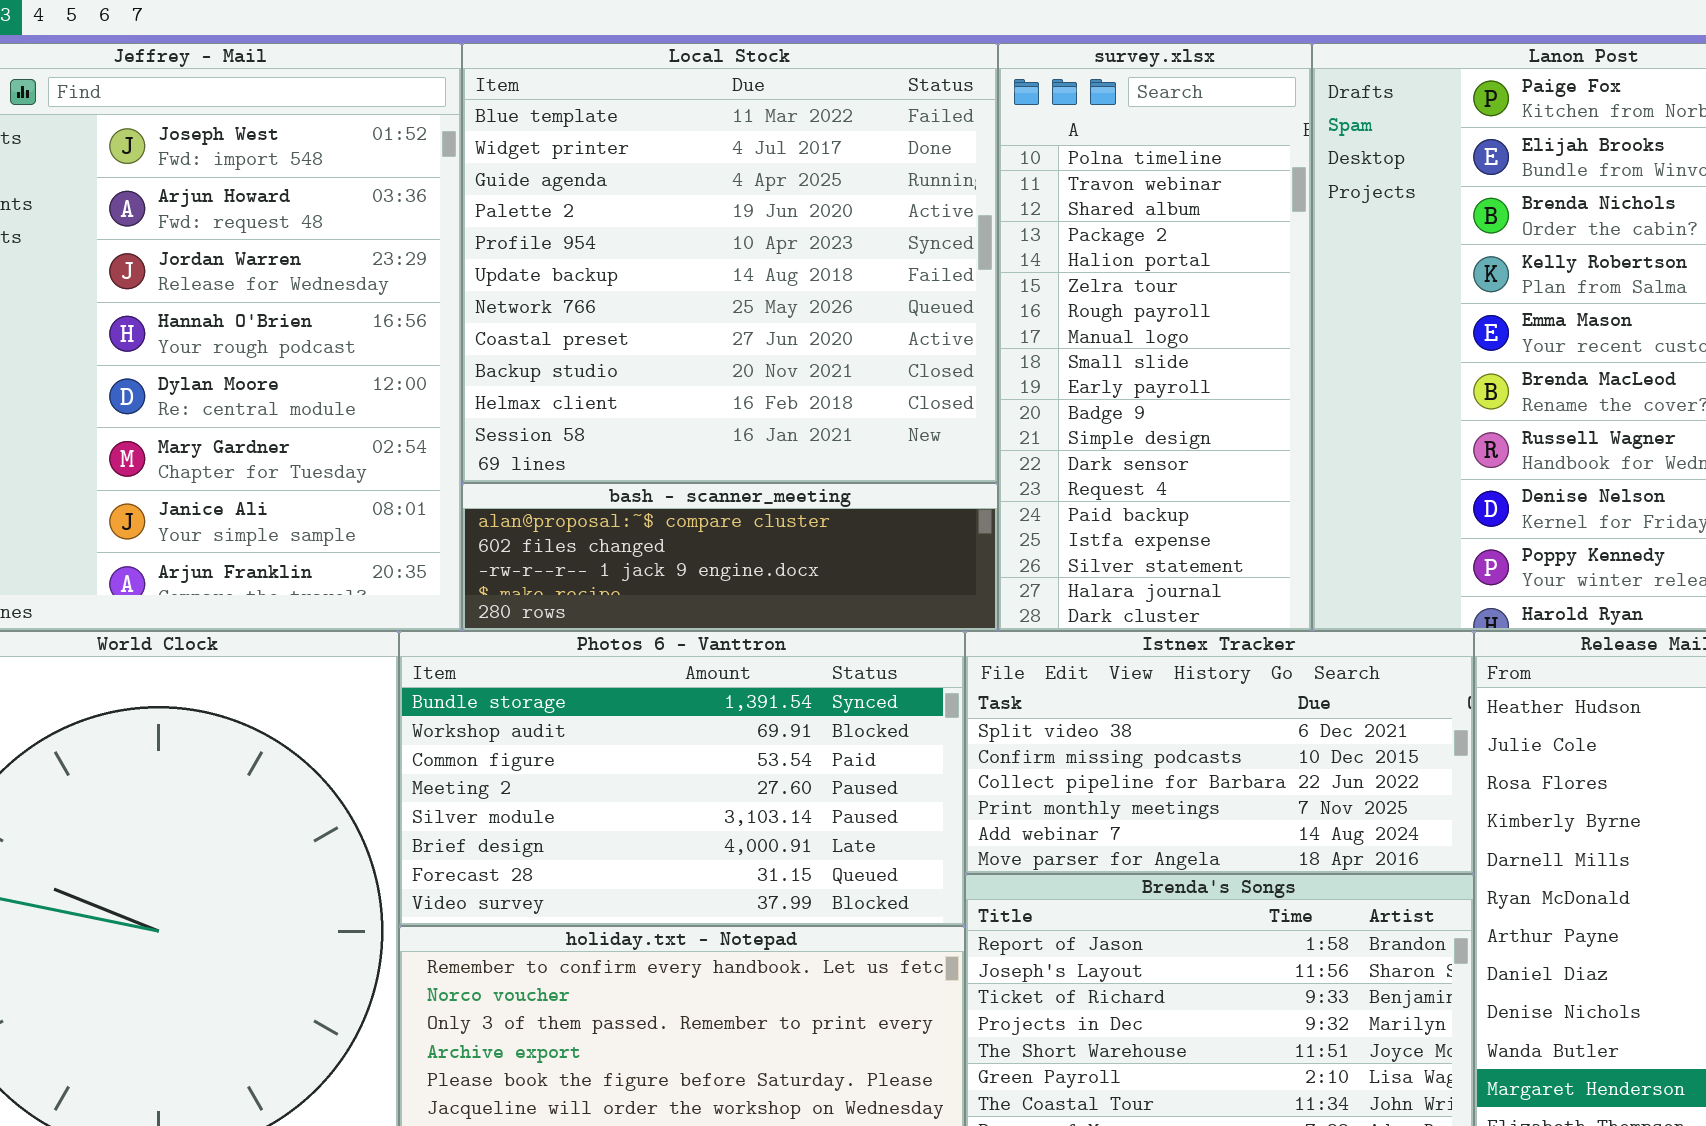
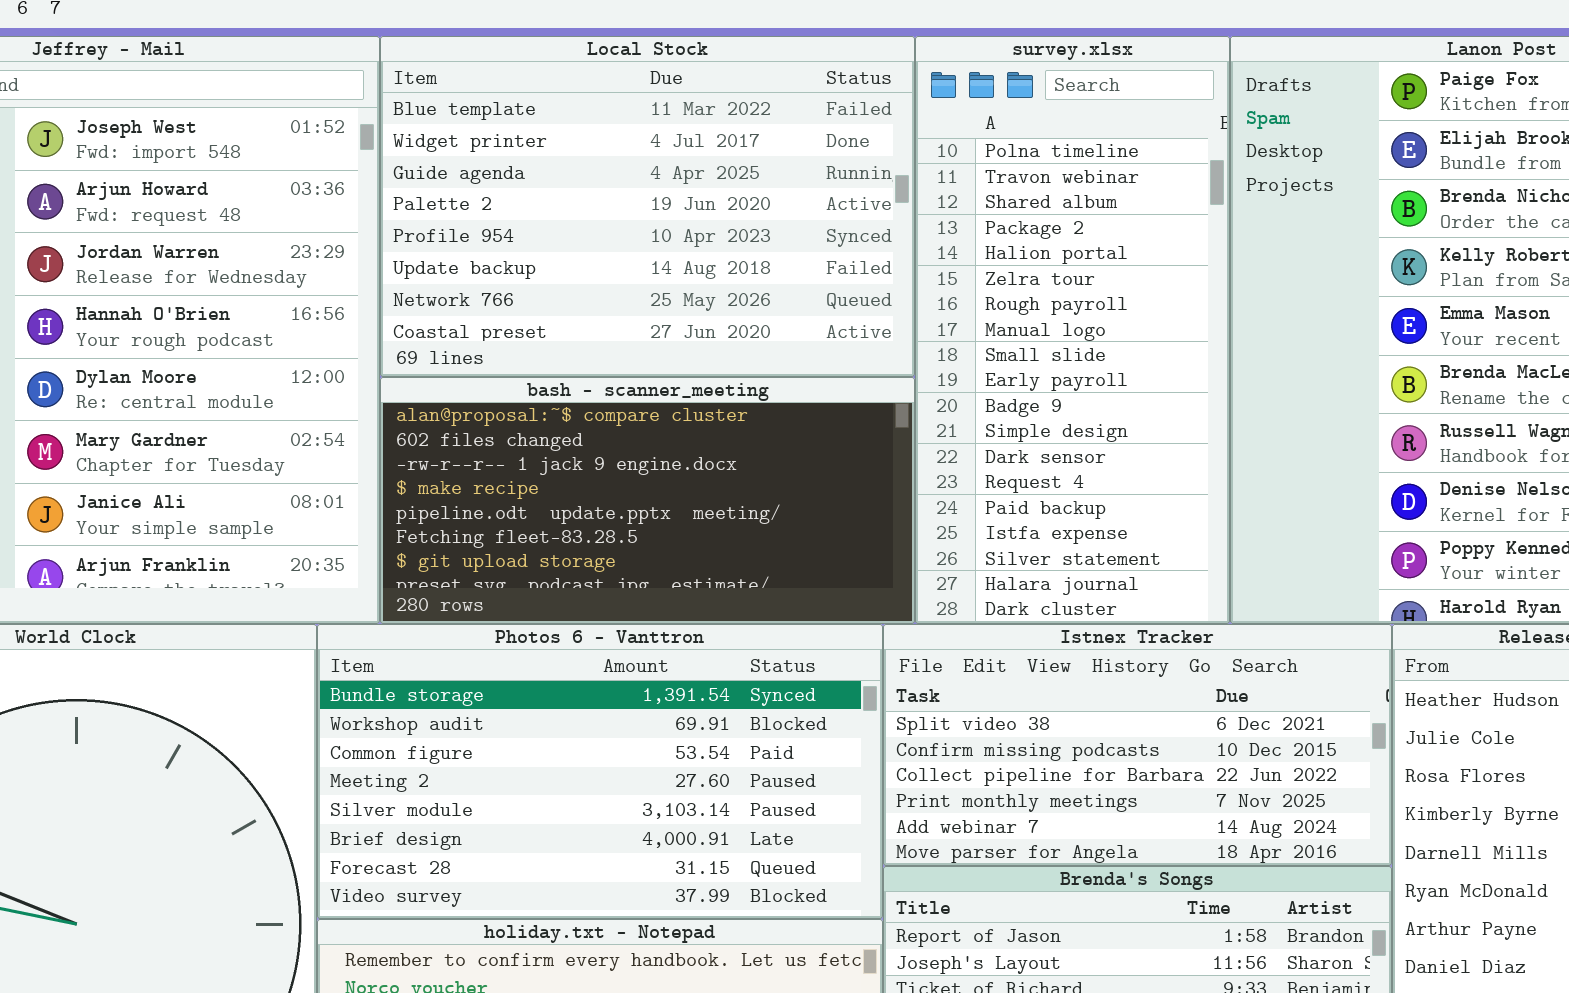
Local Stock: [462,43,998,483] -> [380,36,915,377], resized
bash - scanner_meeting: [462,483,998,631] -> [380,377,915,624], resized

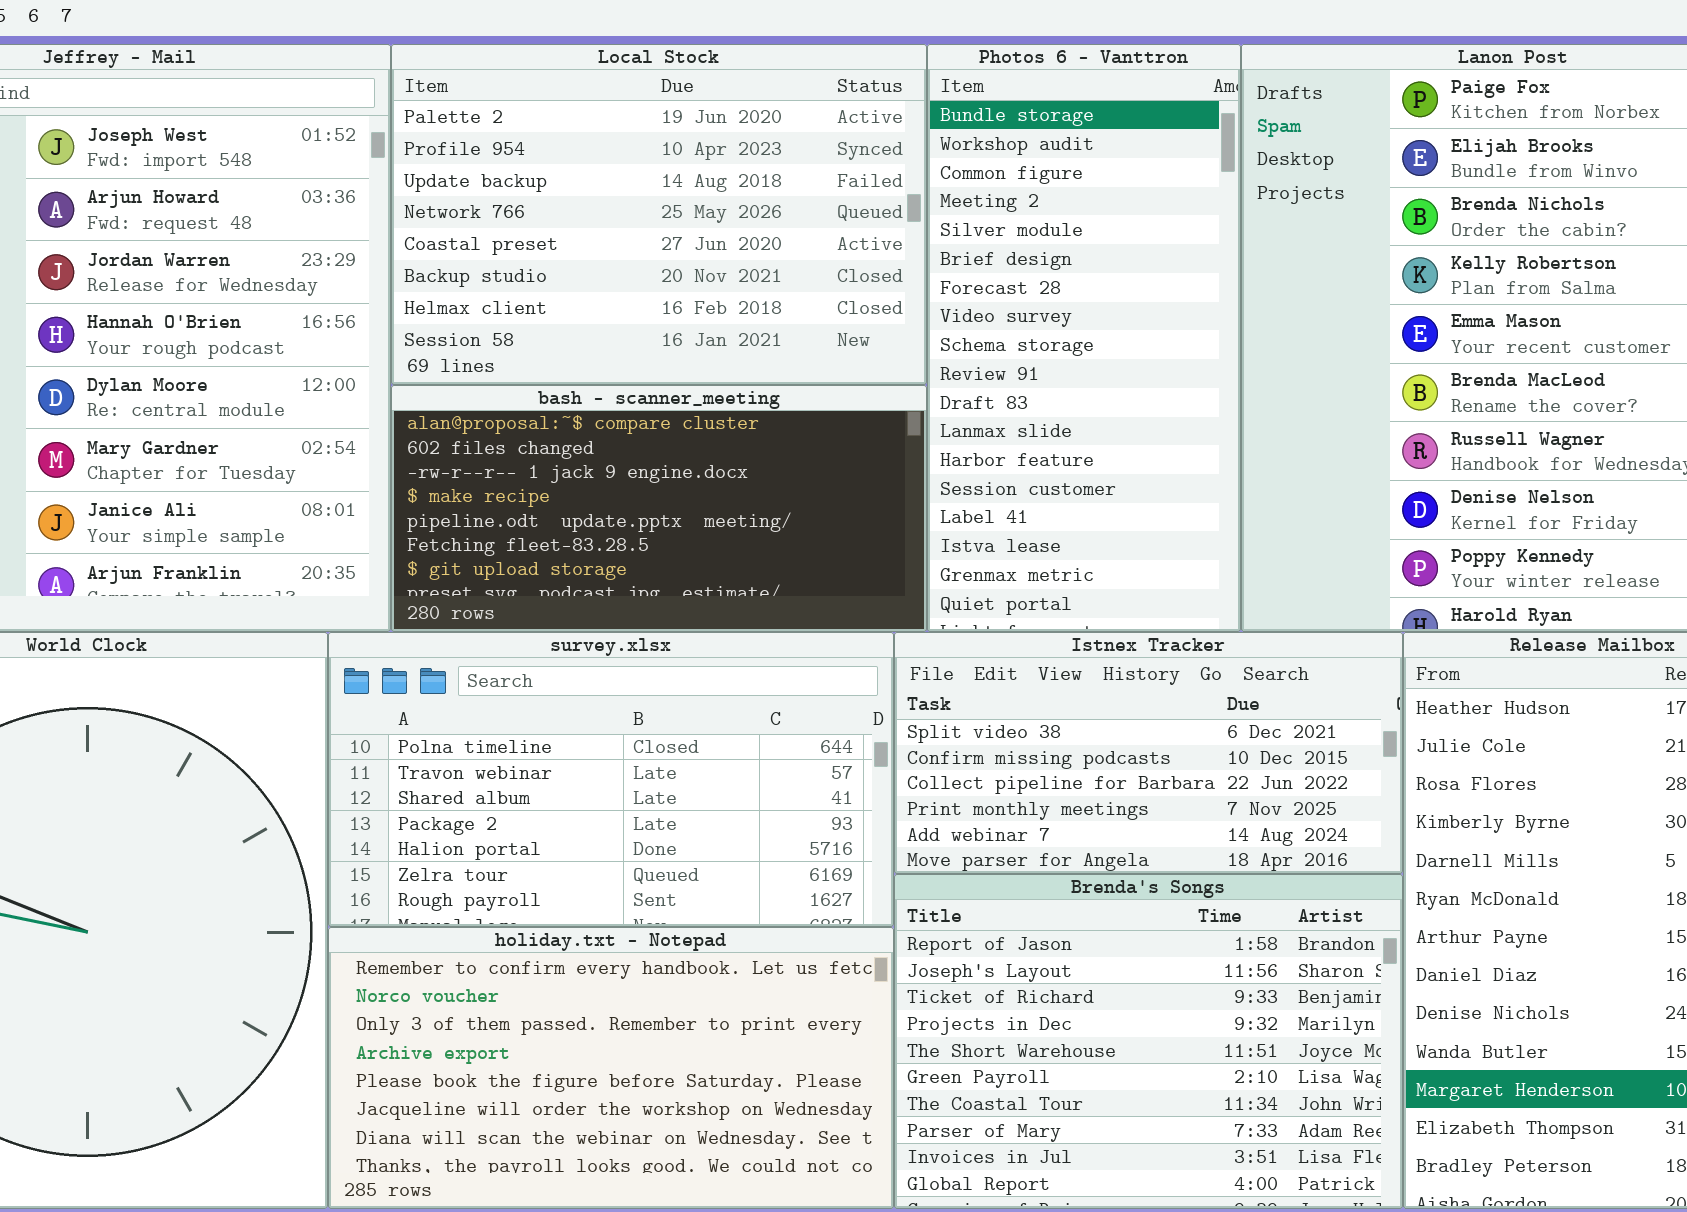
Local Stock: [380,36,915,377] -> [391,44,927,385], scrolled down 3 rows
survey.xlsx: [915,36,1230,624] -> [328,632,894,927], moved, resized
Photos 6 - Vanttron: [317,624,883,919] -> [927,44,1241,632], moved, resized

